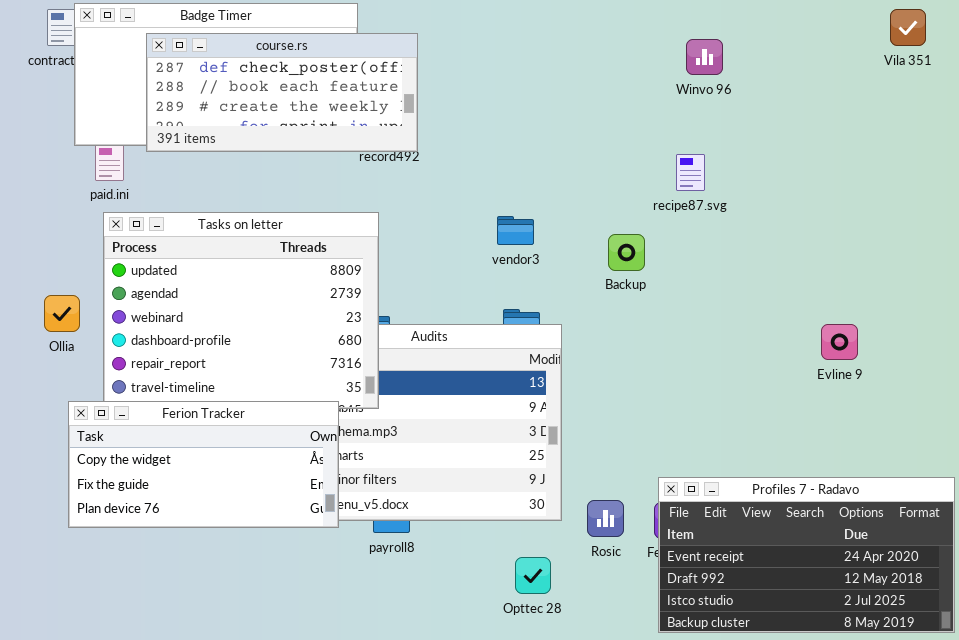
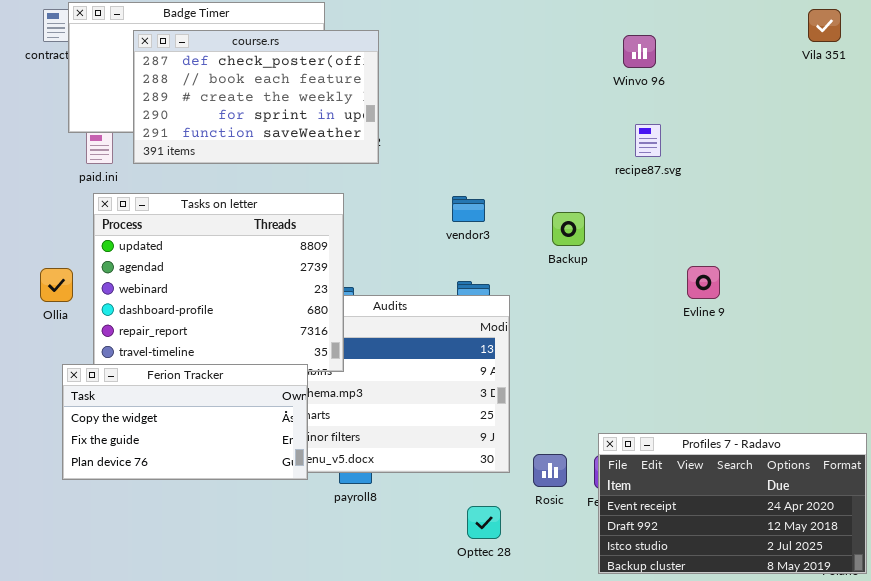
course.rs: [146,33,418,152] -> [133,30,379,164], resized
recipe87.svg: [676,154,705,191] -> [635,124,661,157], moved
Evline 9: [821,324,858,360] -> [687,266,720,299], moved

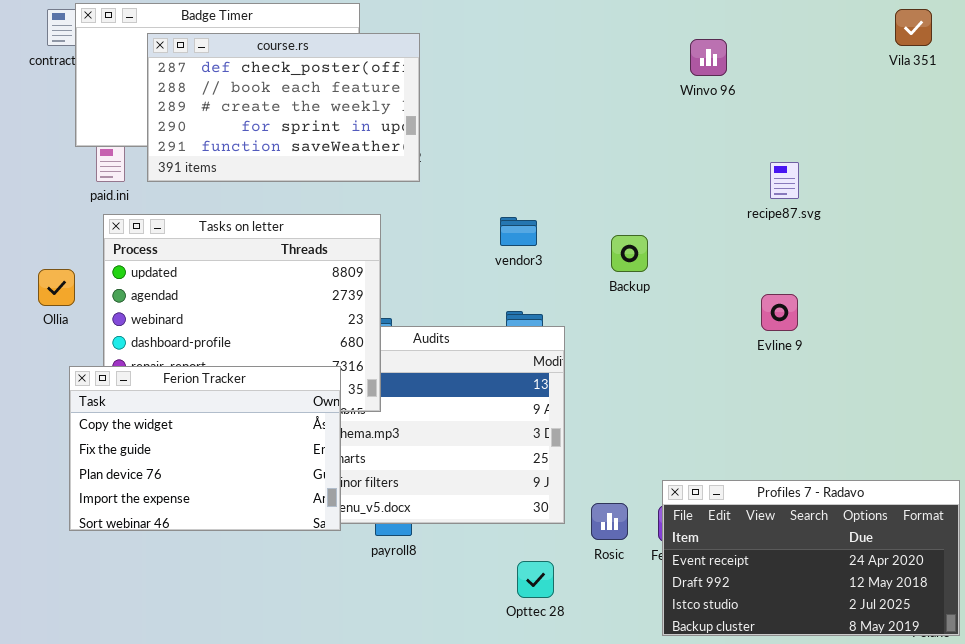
recipe87.svg: [635,124,661,157] -> [770,162,799,199], moved
Ollia: [40,268,73,302] -> [38,269,75,306], moved
Ferion Tracker: [62,364,308,480] -> [69,366,341,531], resized

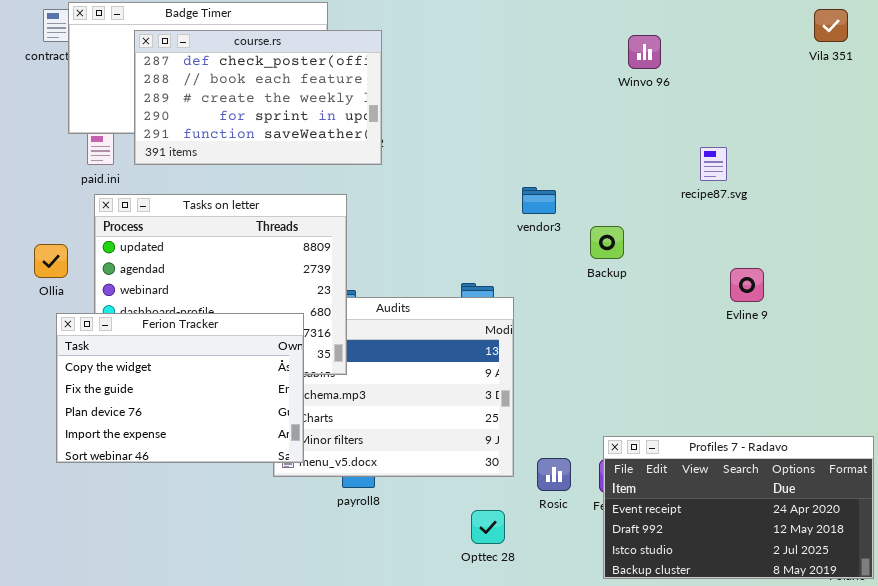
vendor3: [500,217,537,246] -> [522,187,556,214], moved
Backup: [611,235,648,272] -> [590,226,624,259], moved
Evline 9: [761,294,798,331] -> [730,268,764,302], moved
Ferion Tracker: [69,366,341,531] -> [56,313,304,463], moved

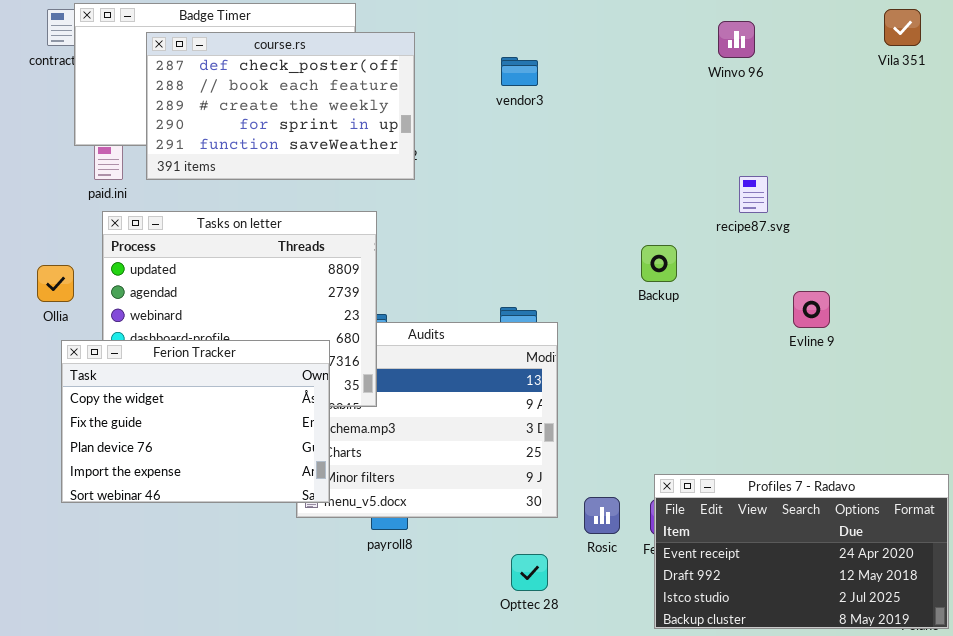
Winvo 96: [628,35,661,69] -> [718,21,755,58], moved
recipe87.svg: [700,147,727,181] -> [739,176,768,213], moved
vendor3: [522,187,556,214] -> [501,57,538,86], moved

